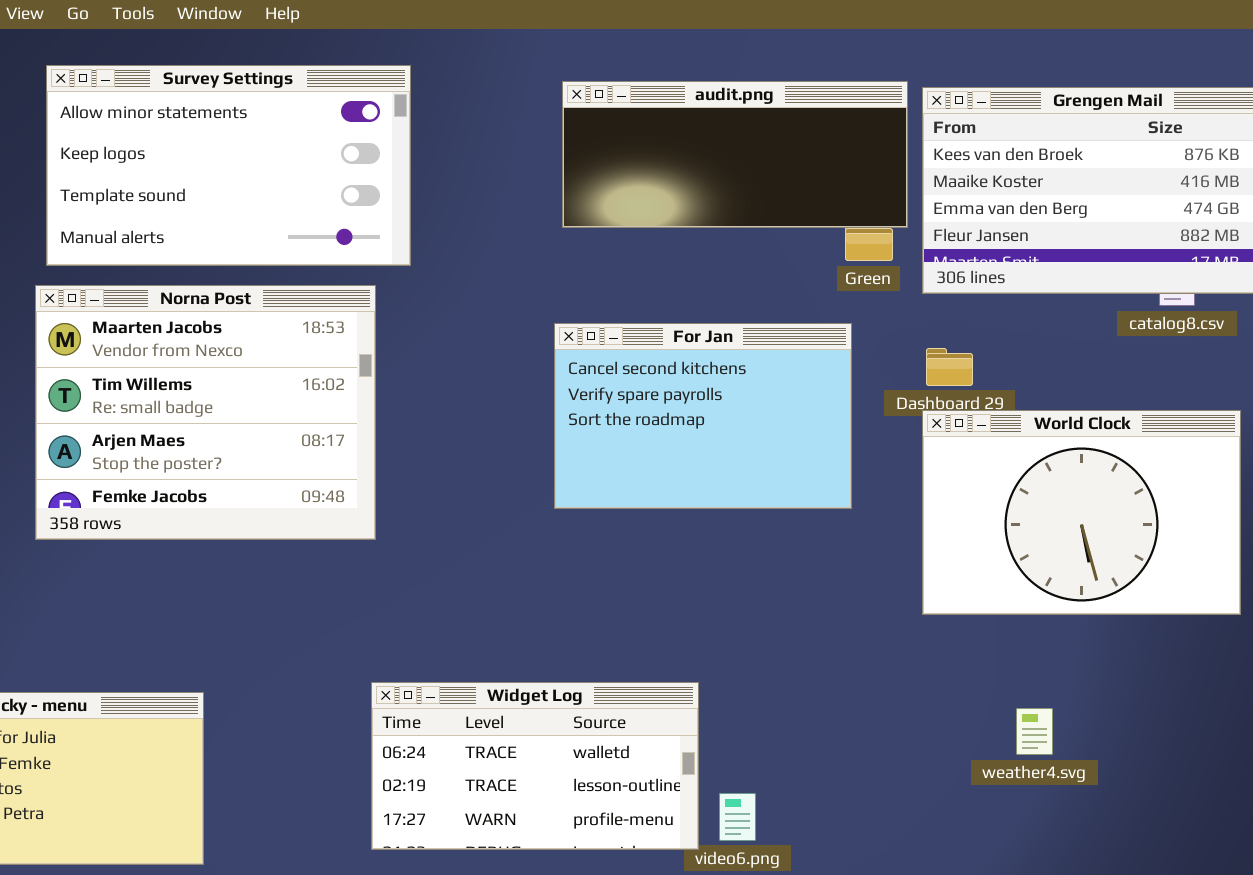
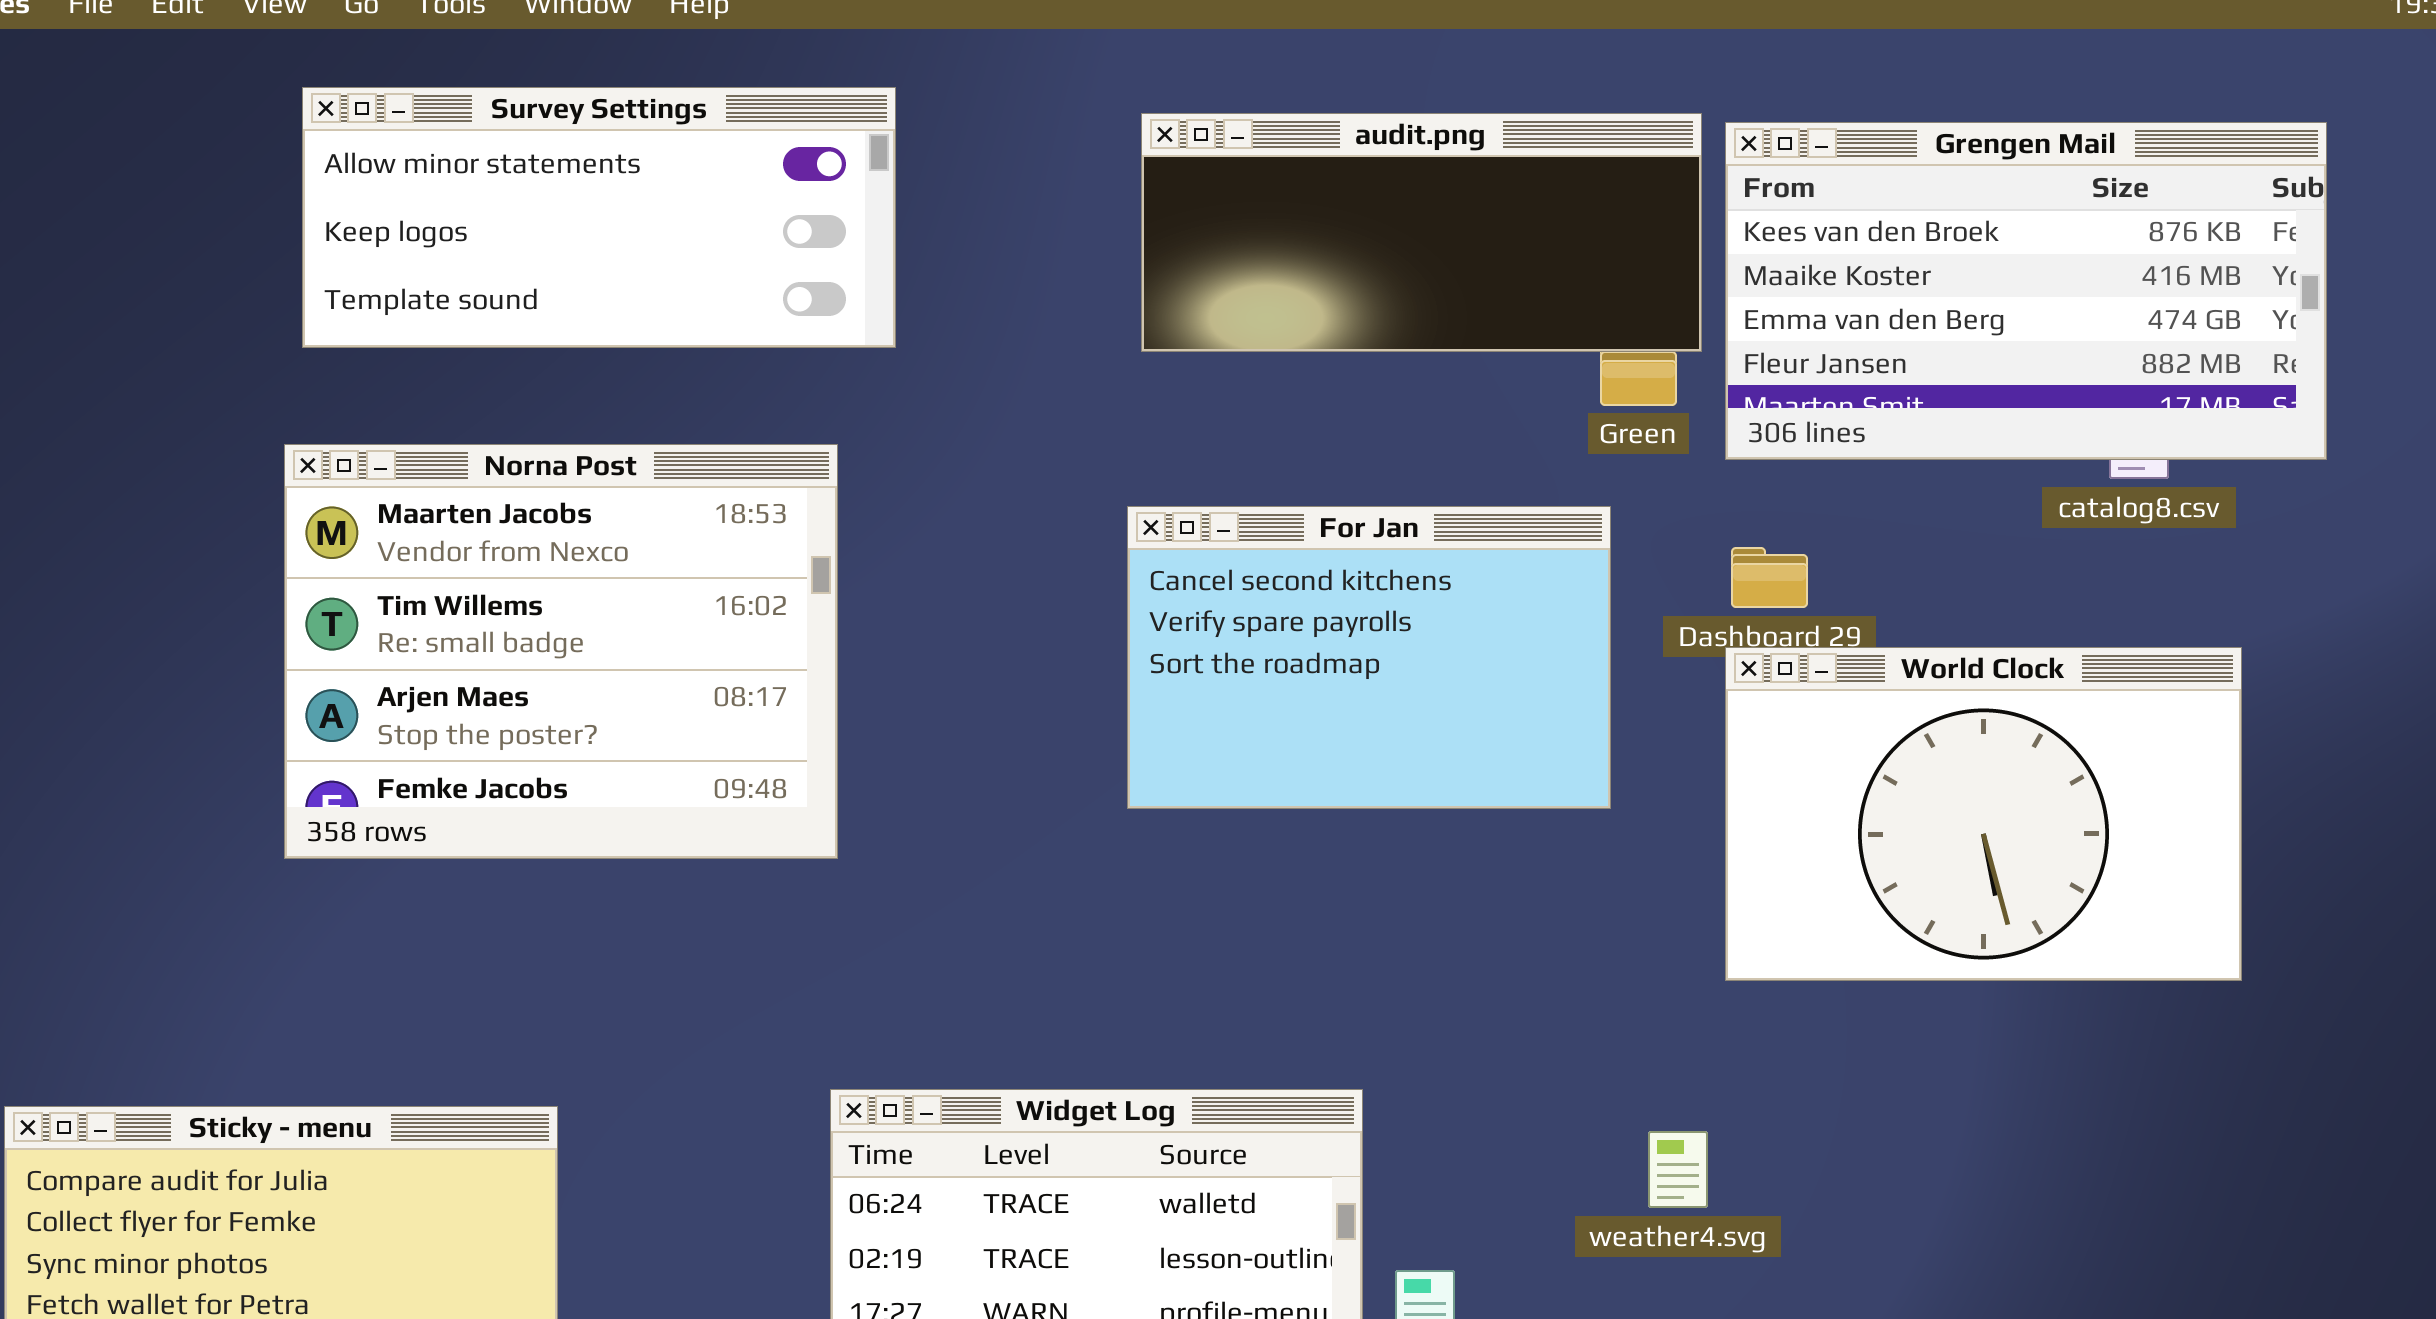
Survey Settings: [46,65,411,266] -> [302,87,896,348], resized
weather4.svg: [1016,708,1053,755] -> [1648,1131,1708,1208], moved

